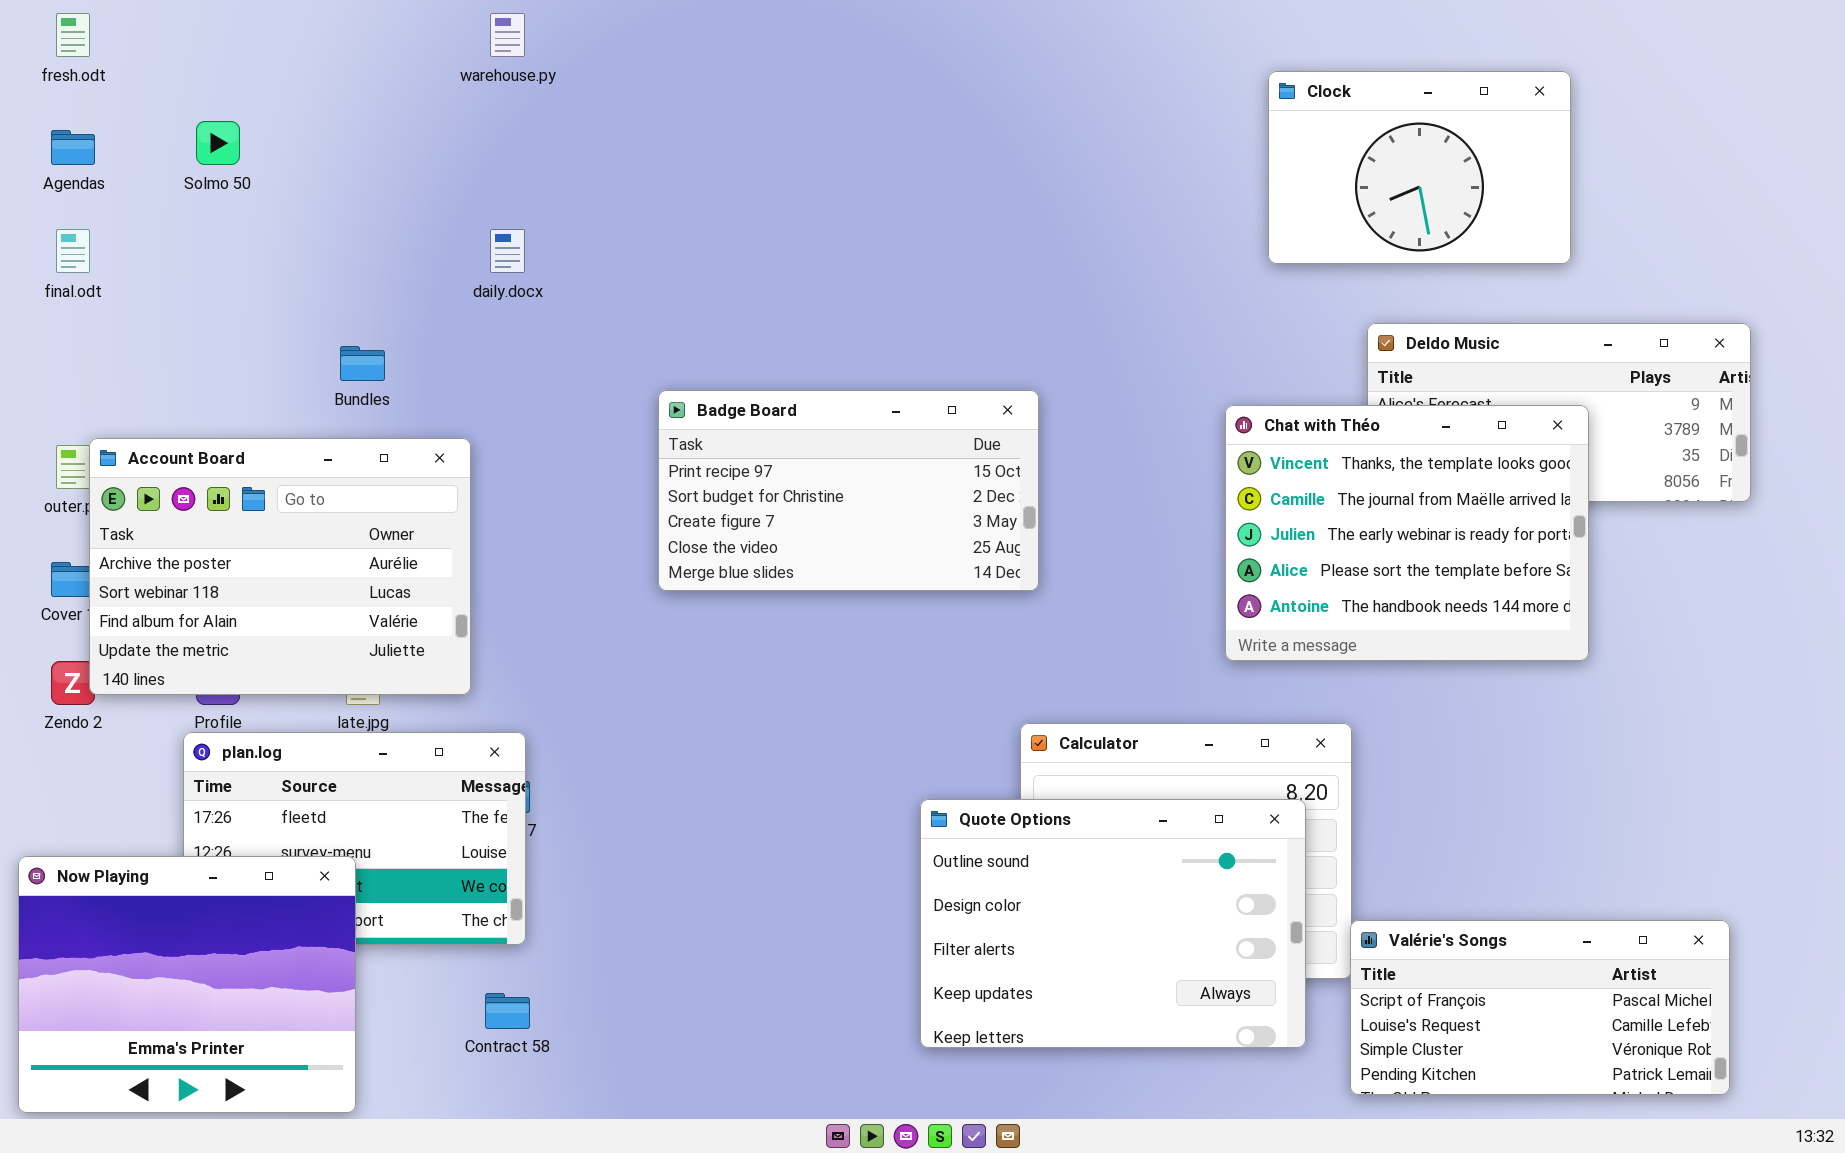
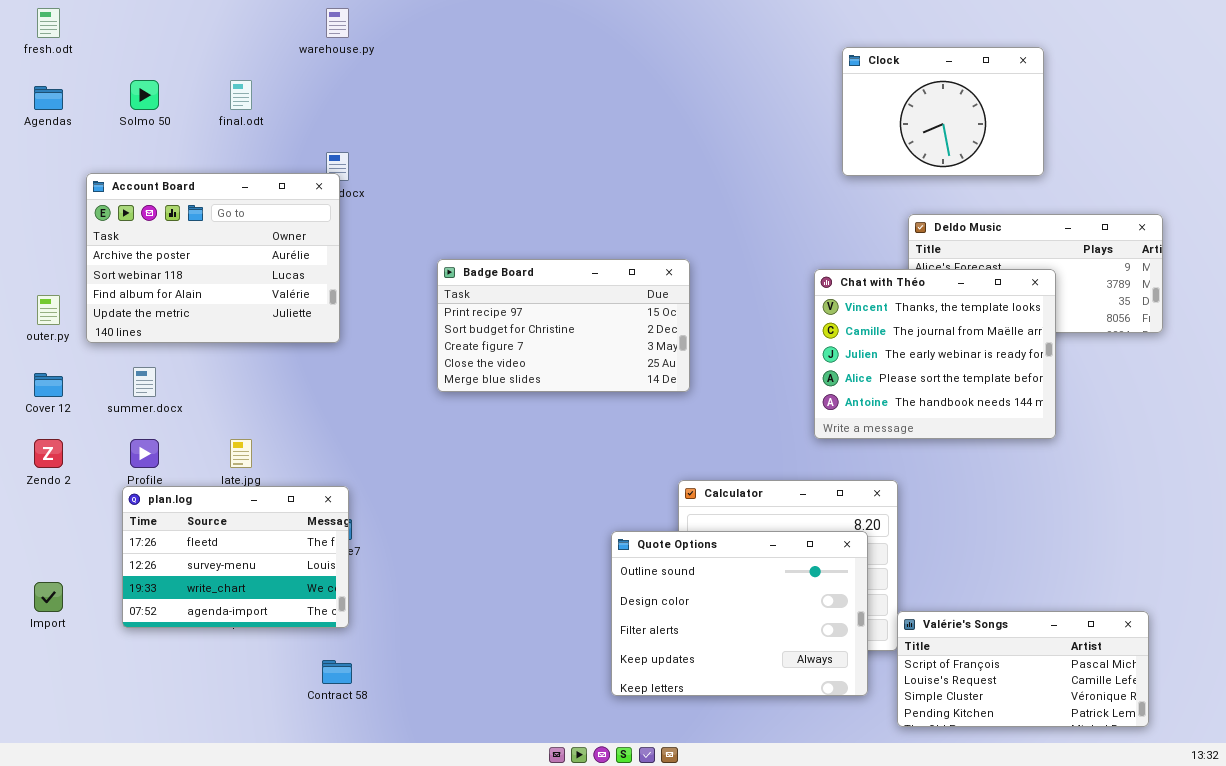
final.odt: [56,229,90,273] -> [230,80,252,110], moved
Account Board: [89,438,471,695] -> [86,173,340,343], moved
Now Playing: [18,856,356,1113] -> none, closed

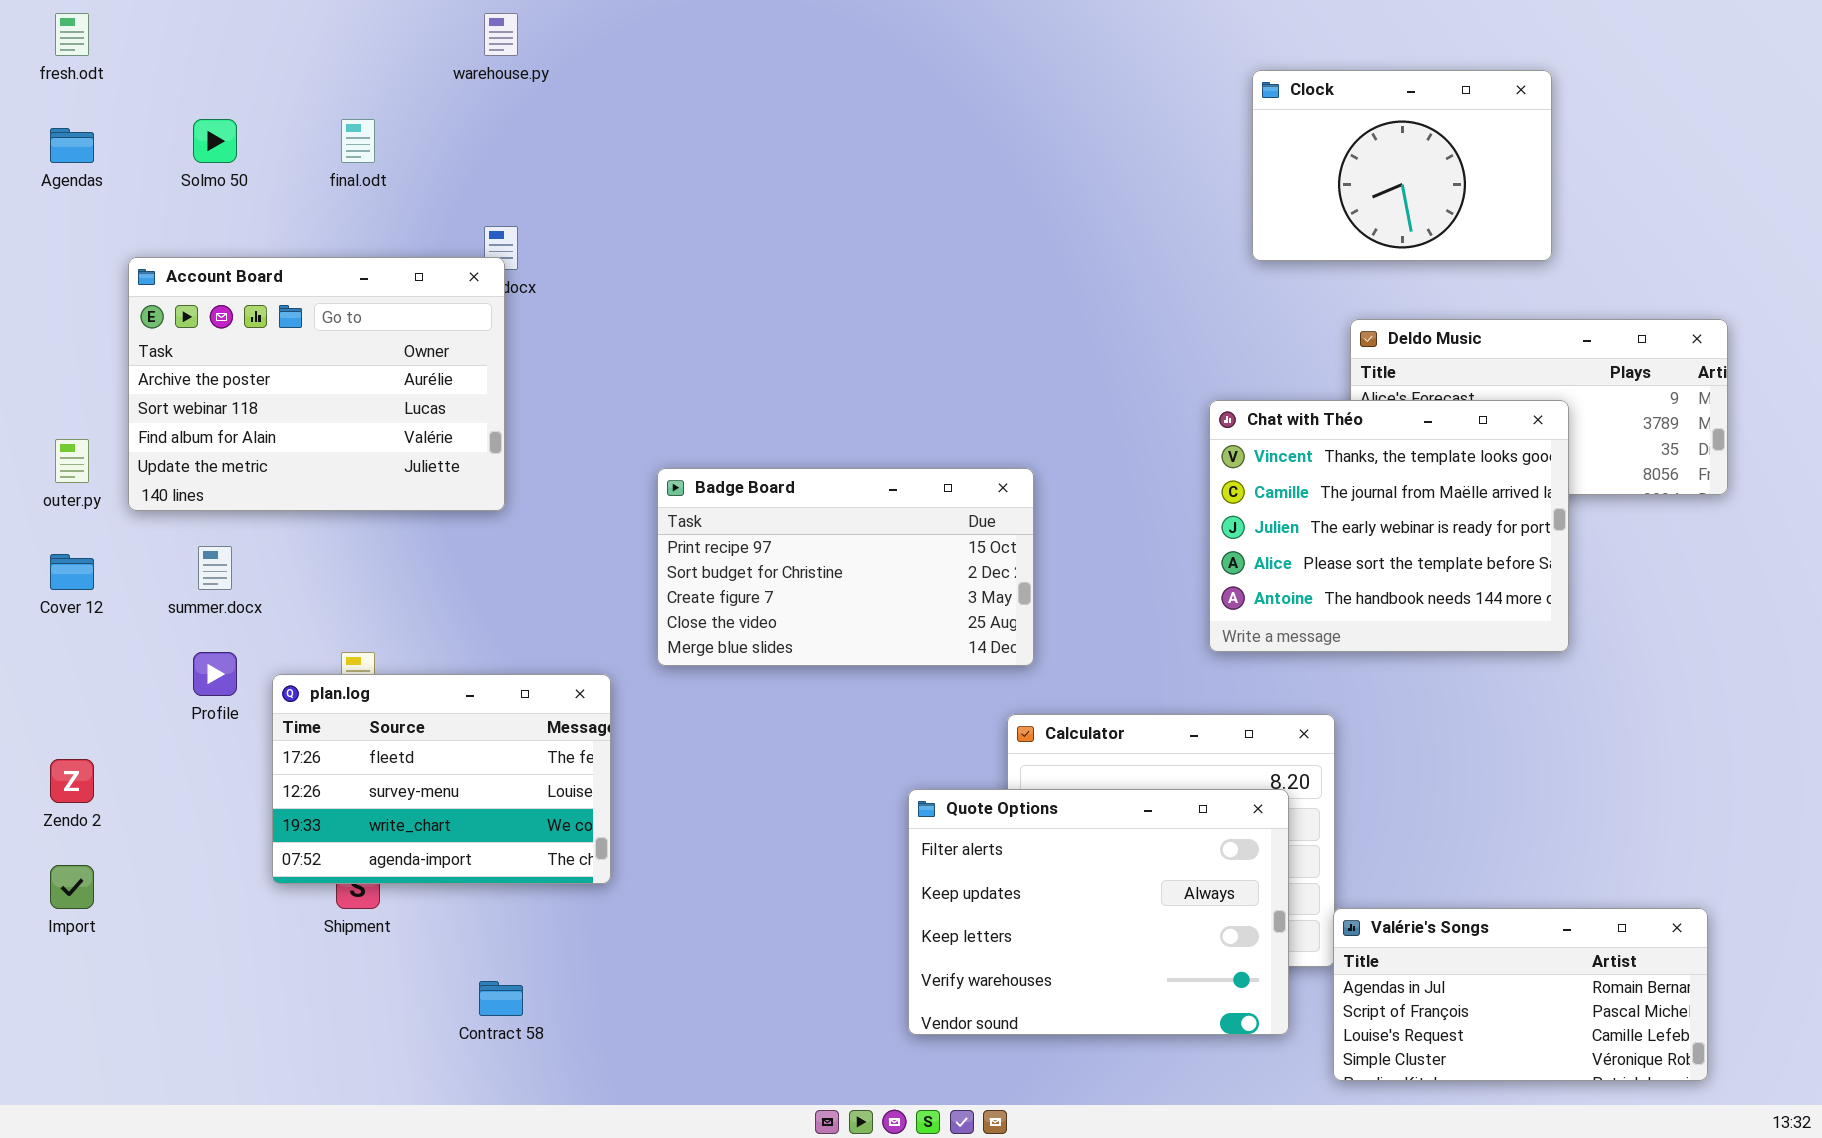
Badge Board: [437,259,690,392] -> [657,468,1034,666], moved
Zendo 2: [34,439,63,468] -> [50,759,94,803], moved
plan.log: [122,486,349,628] -> [272,674,611,884], moved
Quote Options: [611,531,868,696] -> [908,789,1289,1035], scrolled down 2 rows
Valérie's Songs: [897,611,1149,727] -> [1333,908,1708,1081], scrolled up 1 row

